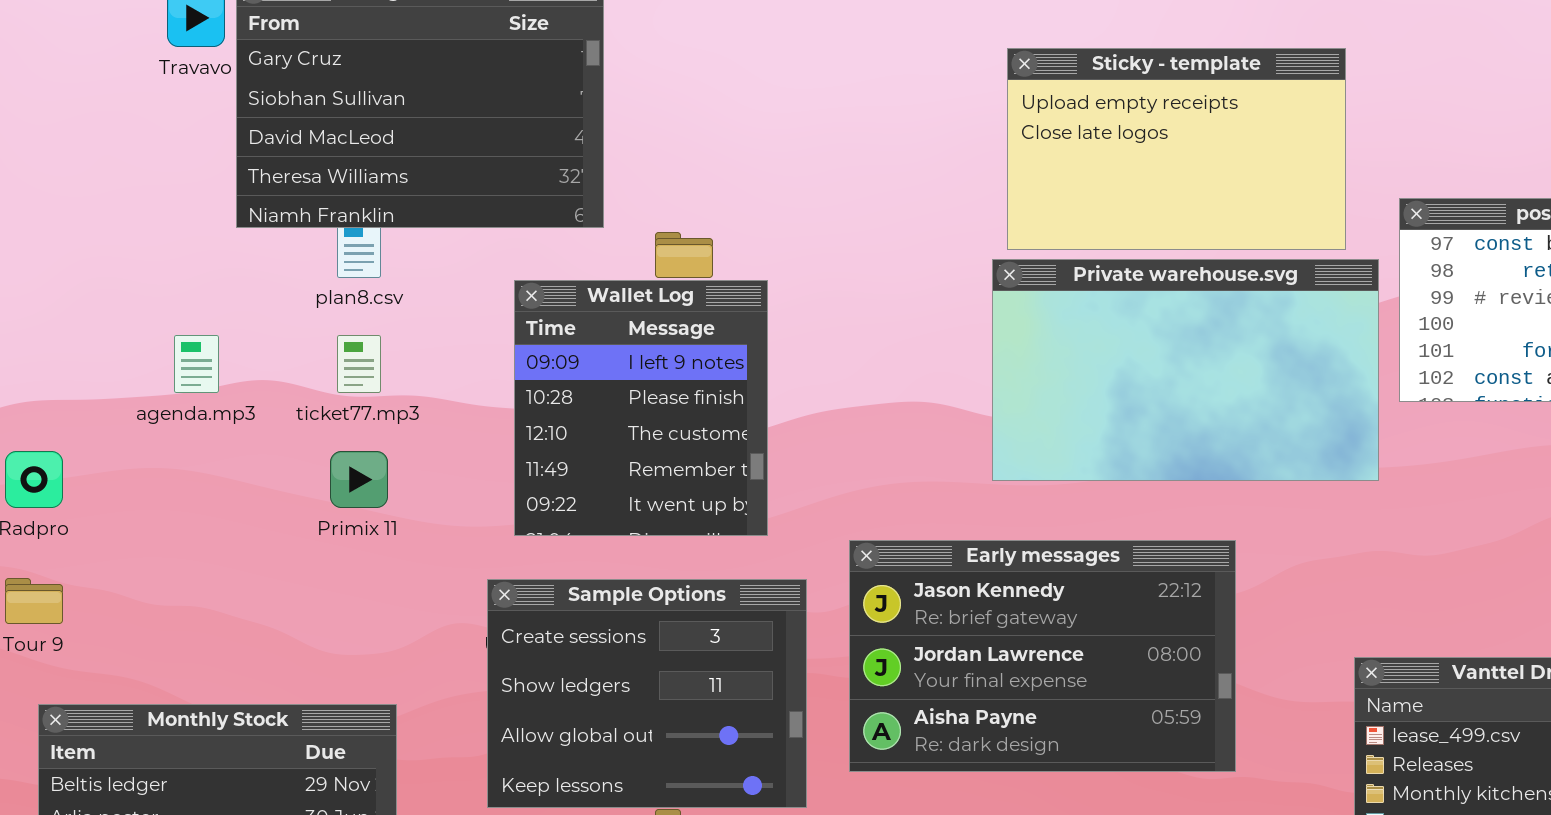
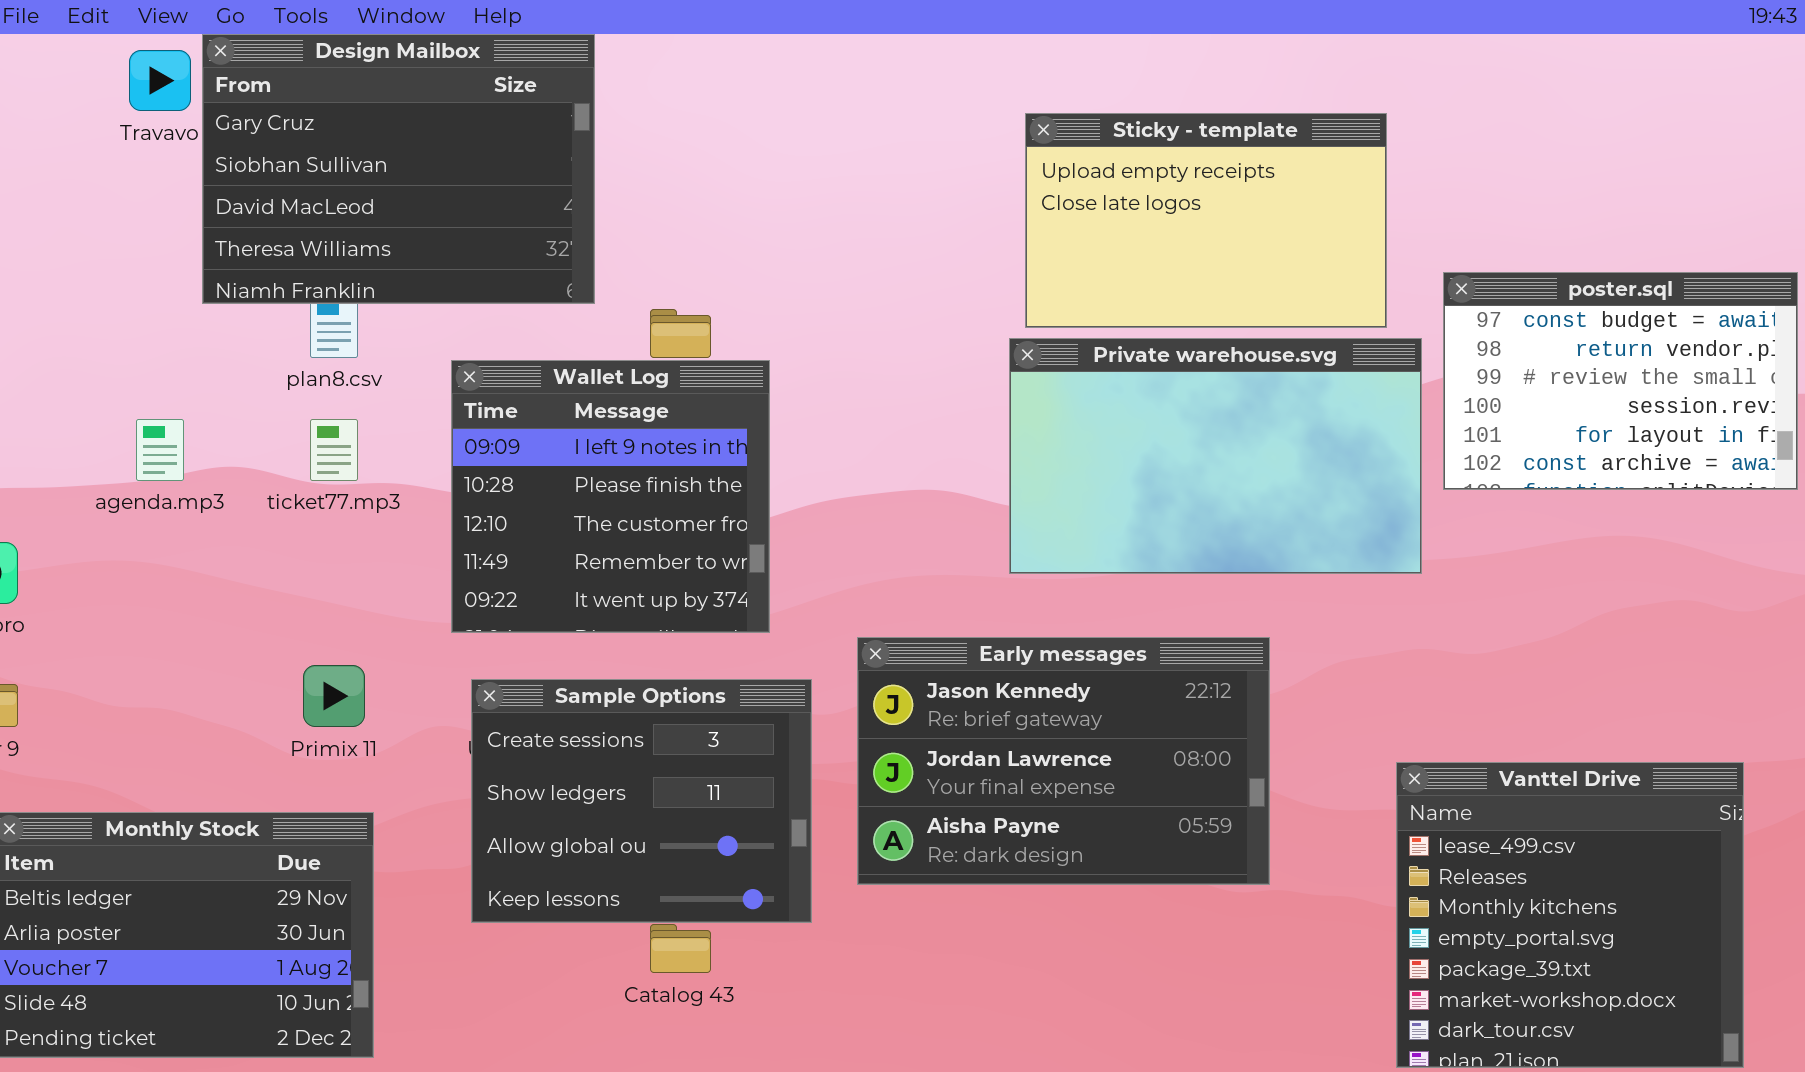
Wallet Log: [514,280,768,536] -> [451,360,770,633], resized
Primix 11: [330,451,388,508] -> [303,665,365,727], moved

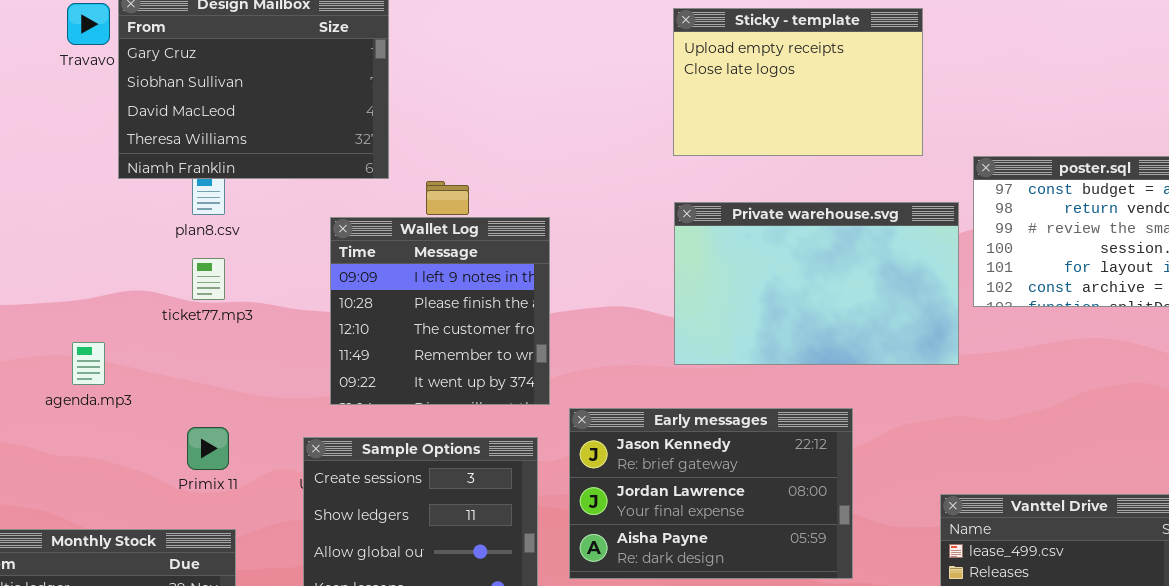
Sticky - template: [1025,113,1387,328] -> [673,8,923,156], moved
Wallet Log: [451,360,770,633] -> [330,217,550,405], moved
agenda.mp3: [136,419,184,481] -> [72,342,105,385], moved

